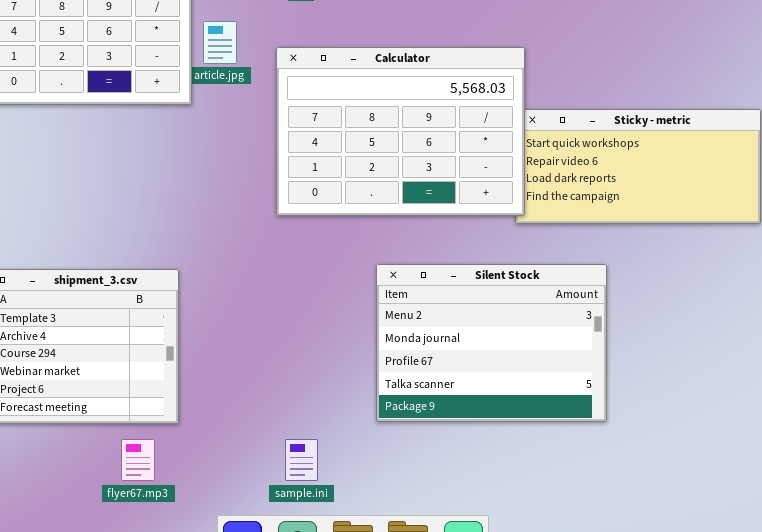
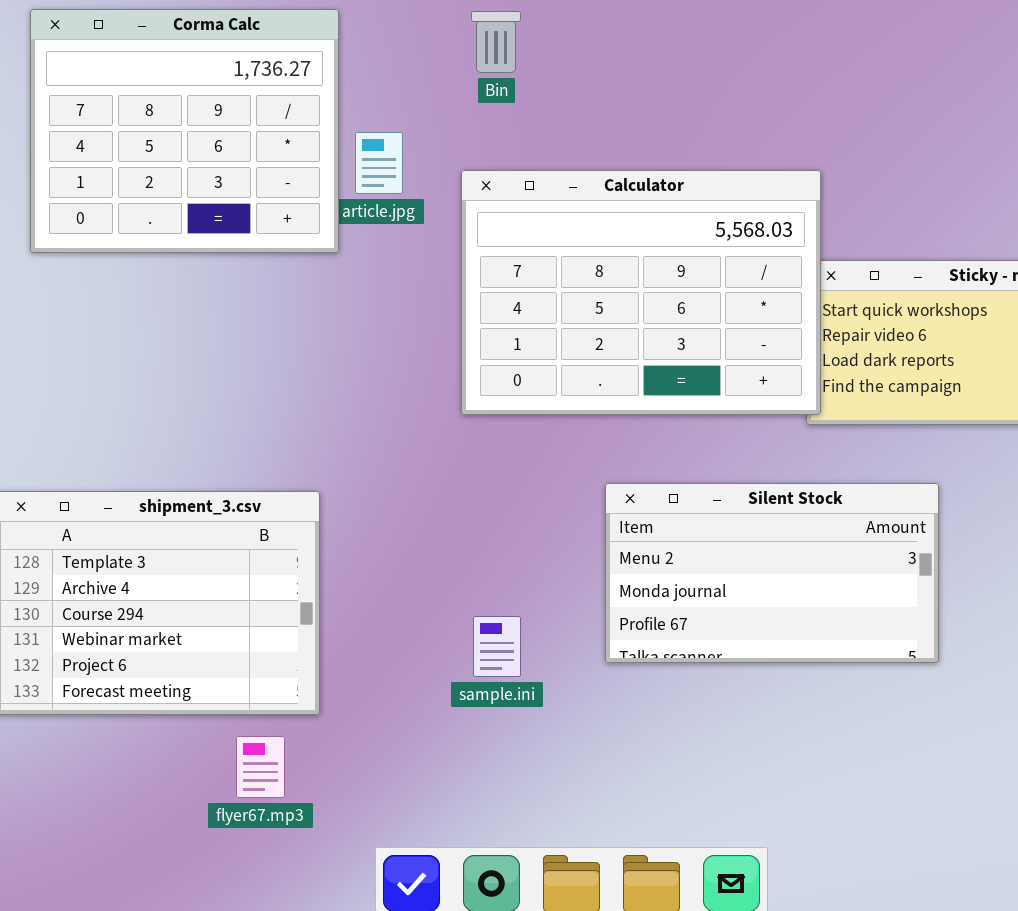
Silent Stock: [376,264,607,422] -> [605,483,939,663], resized
sample.ini: [285,439,318,481] -> [473,616,521,677], moved

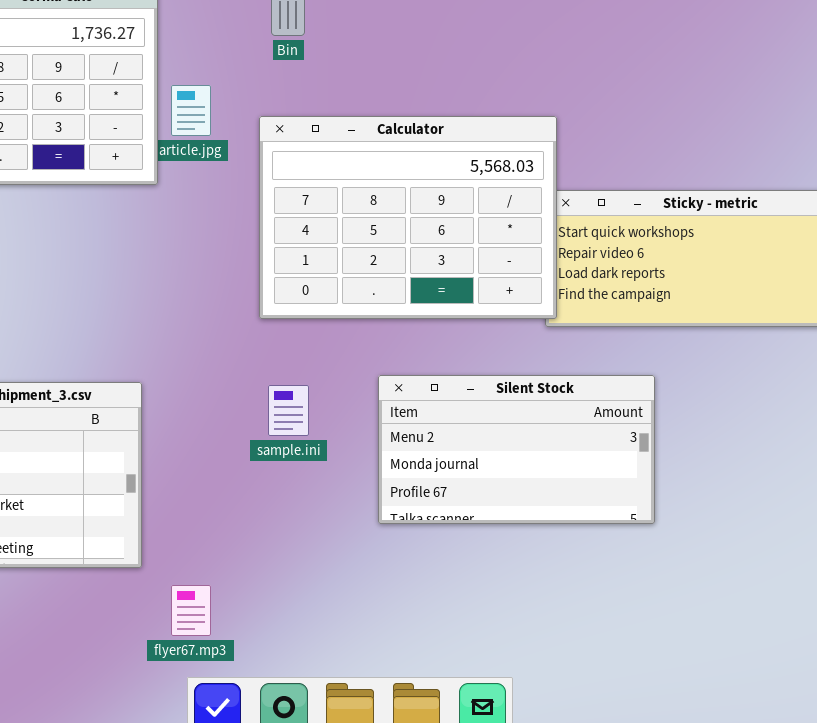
sample.ini: [473,616,521,677] -> [268,385,309,436], moved
flyer67.mp3: [236,736,285,798] -> [171,585,211,636], moved

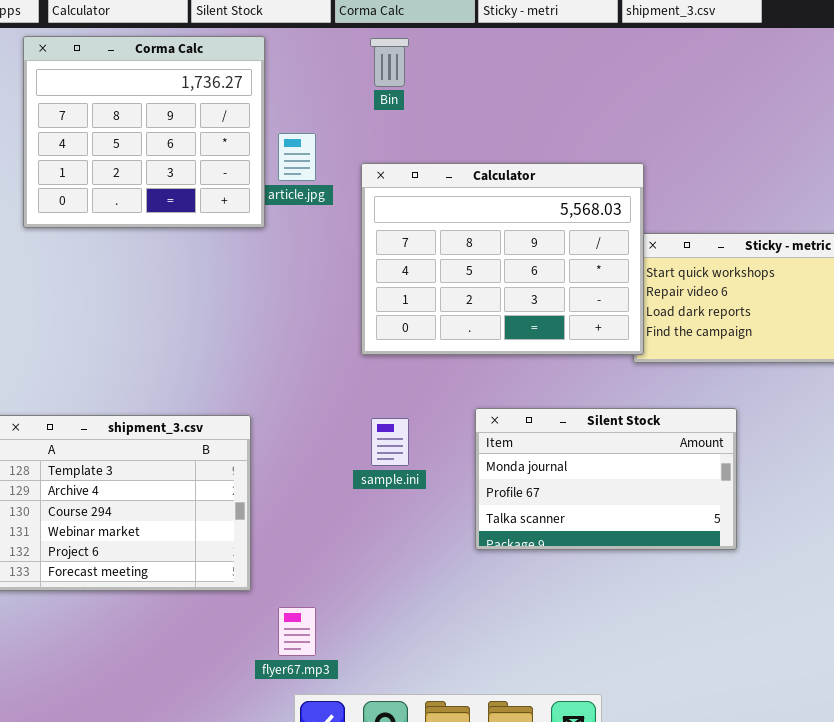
Silent Stock: [378,375,655,524] -> [475,408,737,550], scrolled down 1 row

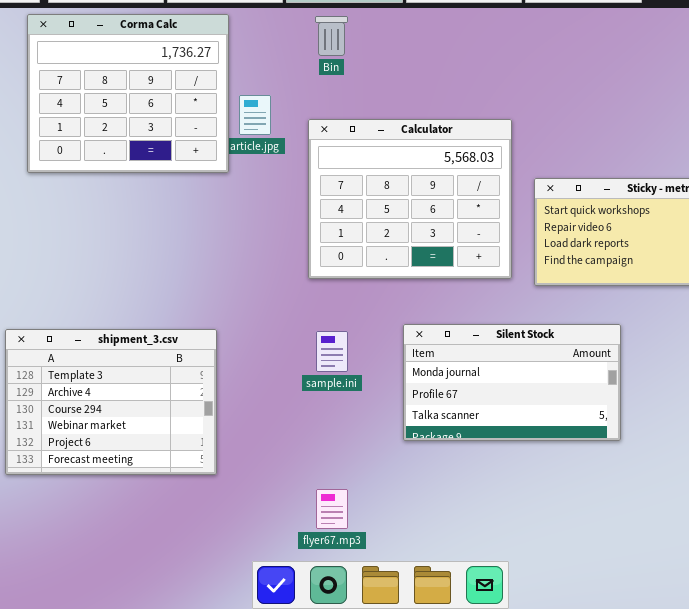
Calculator: [361,163,644,355] -> [308,119,512,279], resized
flyer67.mp3: [278,607,316,656] -> [316,489,348,529], moved

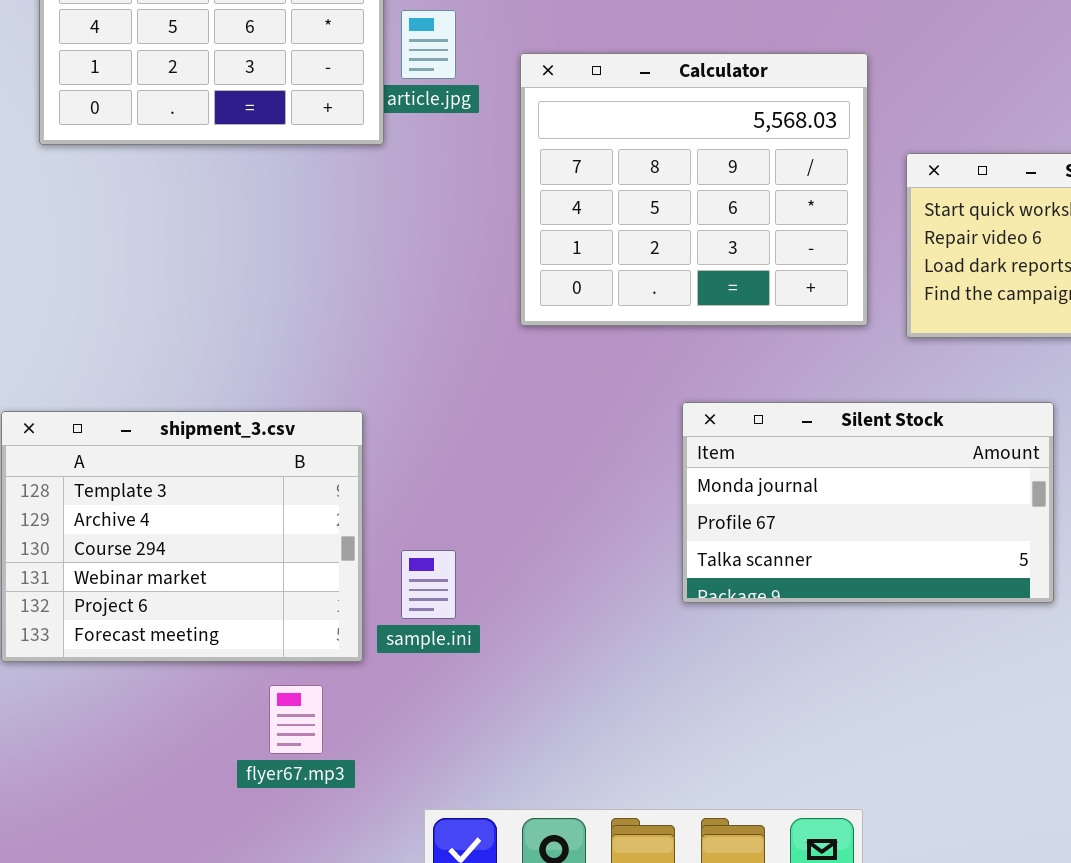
sample.ini: [316,331,348,372] -> [401,550,456,619], moved
flyer67.mp3: [316,489,348,529] -> [269,685,323,754], moved

